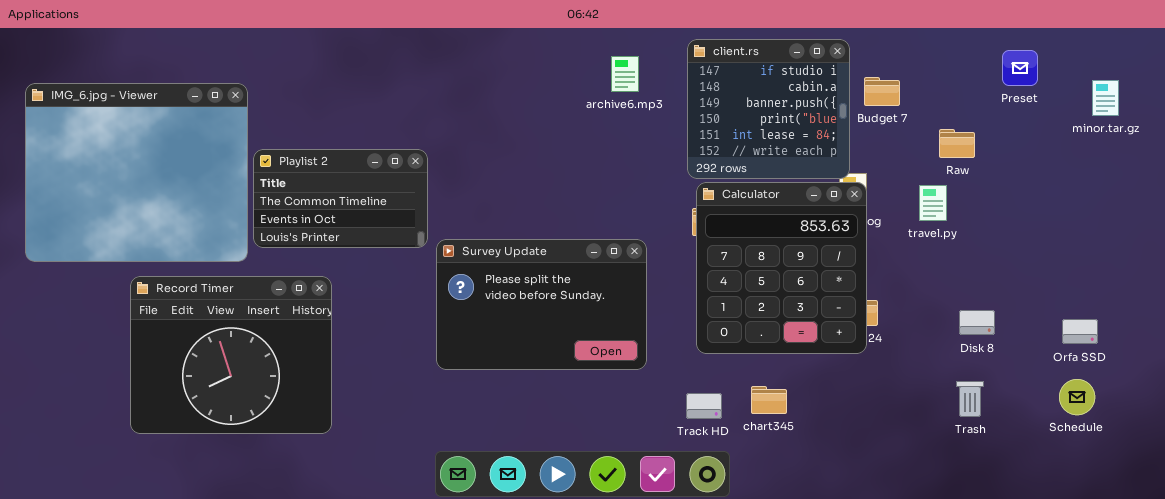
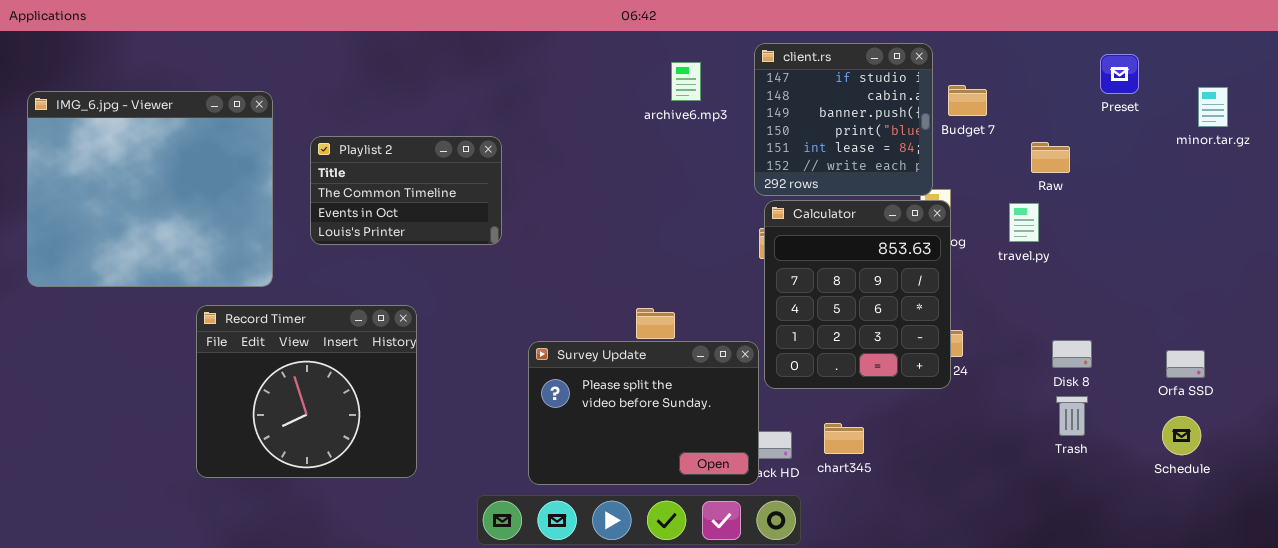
Playlist 2: [253,149,428,248] -> [310,136,502,245], moved
Survey Update: [436,239,647,370] -> [528,341,759,485], moved
Record Timer: [130,276,332,434] -> [196,305,417,478], moved
Trash: [956,381,984,417] -> [1056,396,1088,436], moved

